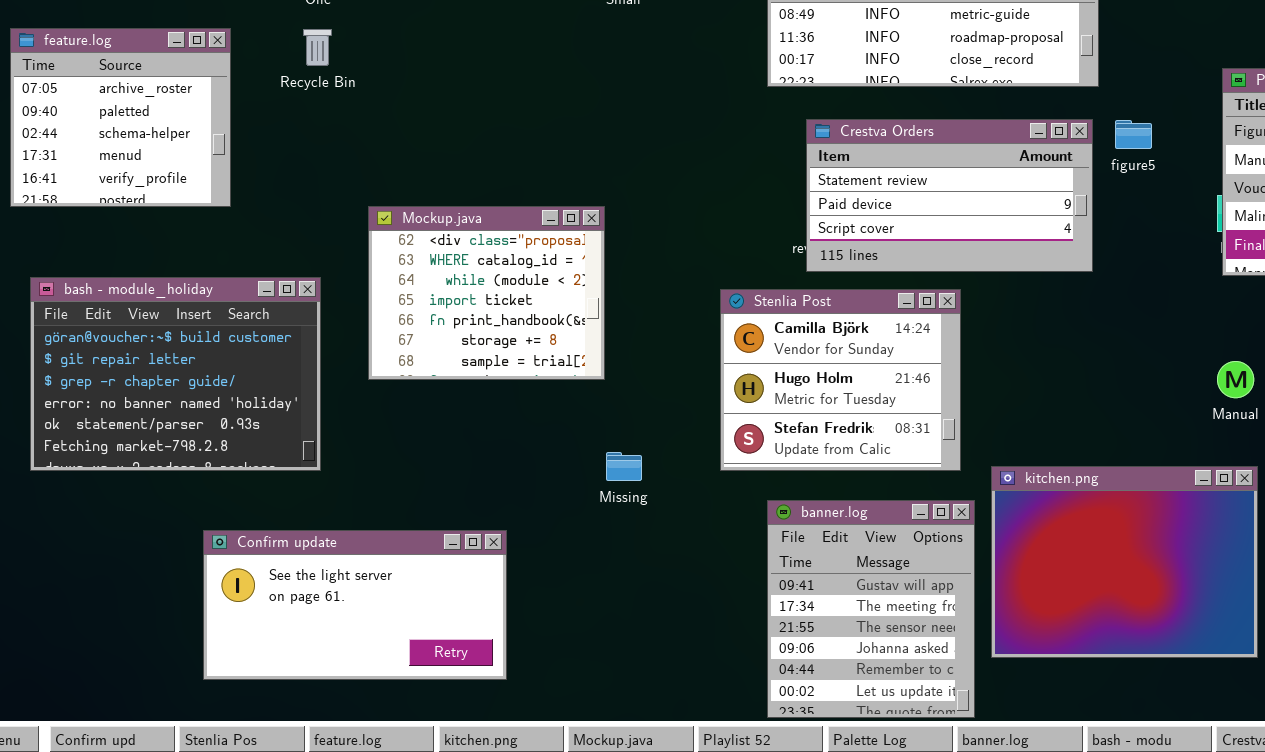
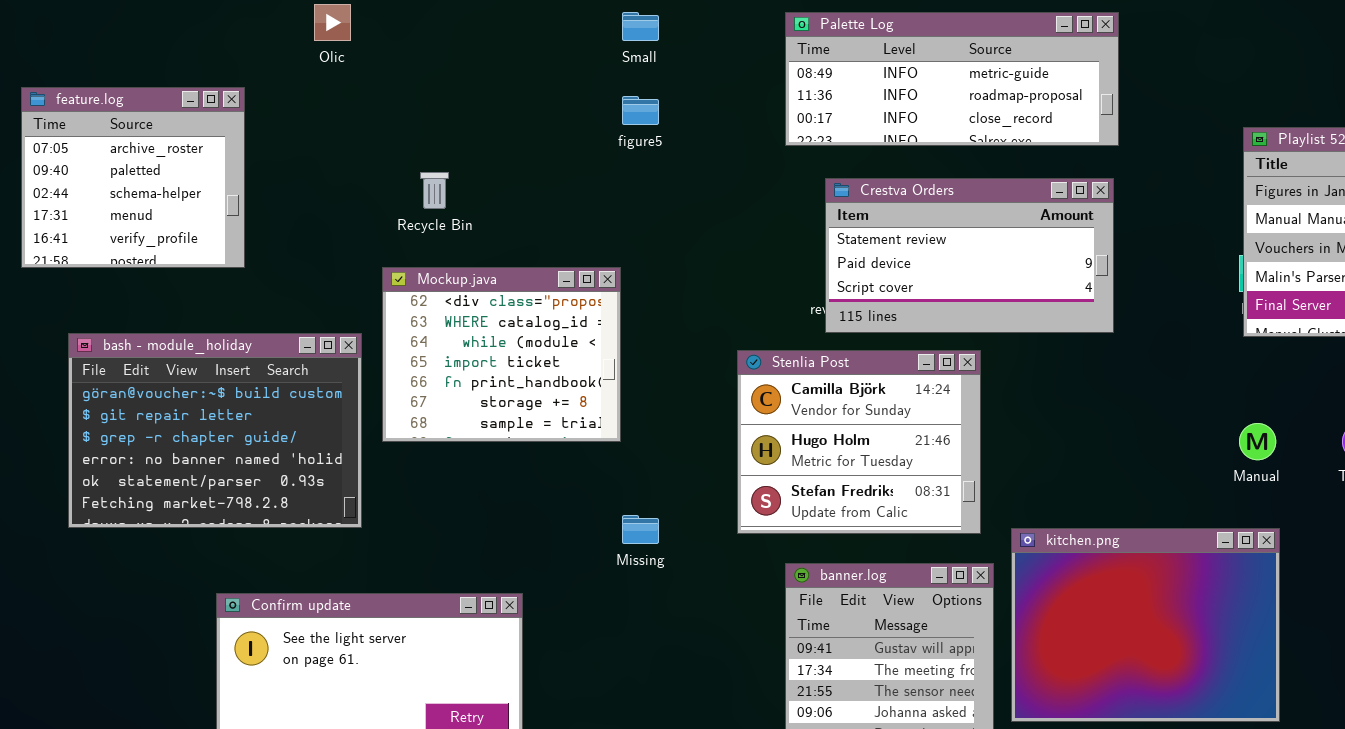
Recycle Bin: [303,29,332,66] -> [420,172,449,209], moved
figure5: [1115,120,1152,149] -> [622,96,659,125], moved
bash - module_holiday: [30,277,321,471] -> [68,333,362,528], moved

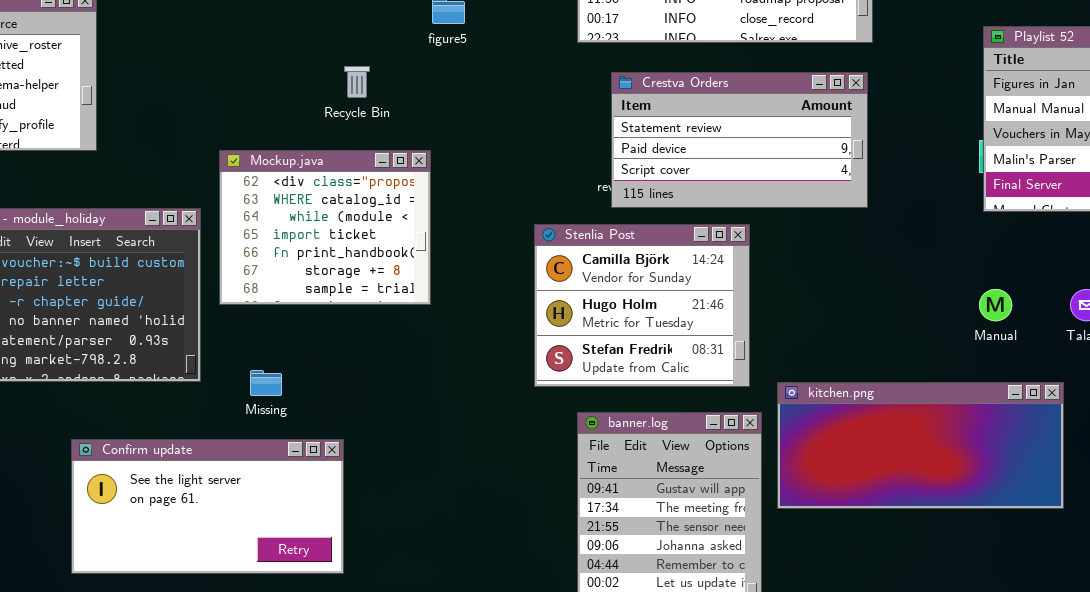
Recycle Bin: [420,172,449,209] -> [344,66,370,98], moved
Missing: [622,515,659,544] -> [250,370,282,396], moved
kitchen.png: [1011,528,1280,722] -> [777,382,1064,509], resized

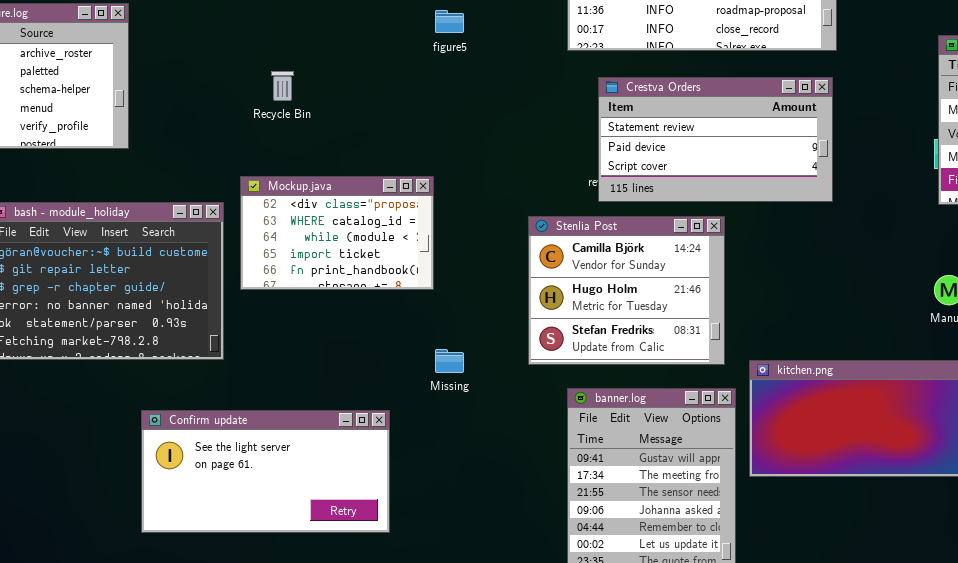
Recycle Bin: [344,66,370,98] -> [271,71,294,101], moved
Mockup.java: [219,150,431,305] -> [240,176,434,290], resized
Missing: [250,370,282,396] -> [435,349,464,373], moved
Confirm update: [71,439,344,574] -> [141,410,390,533], moved

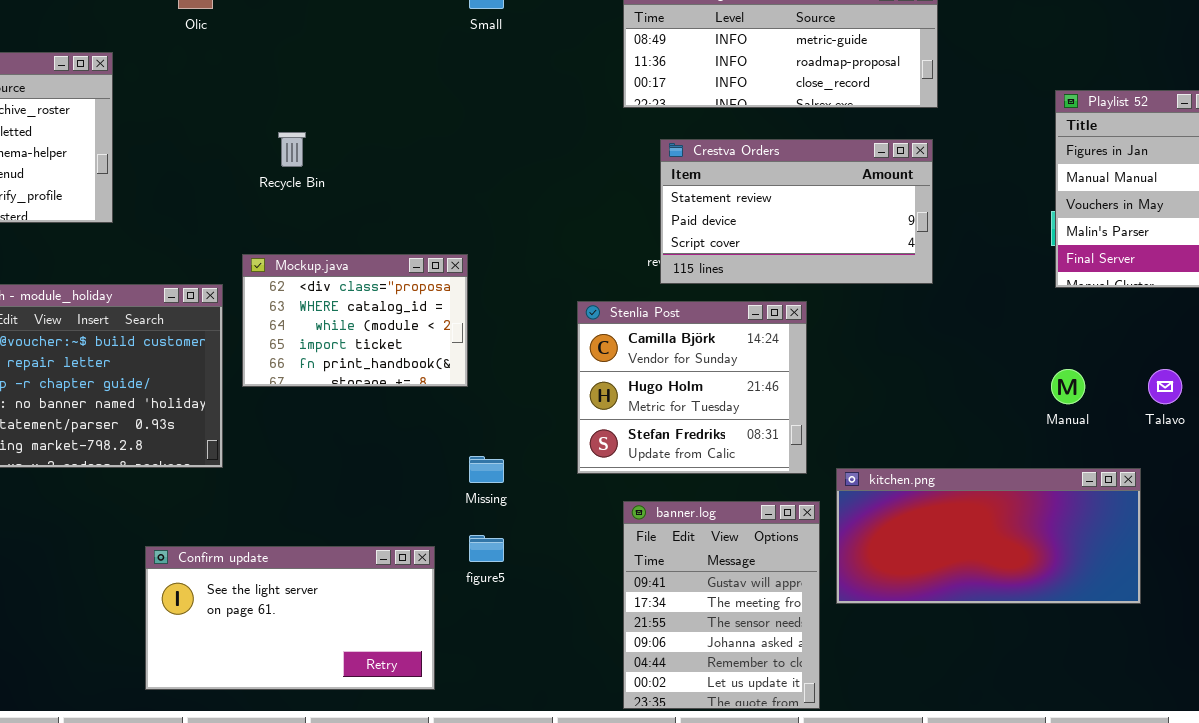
figure5: [435,10,464,33] -> [469,535,504,562], moved
Confirm update: [141,410,390,533] -> [145,546,435,690], moved

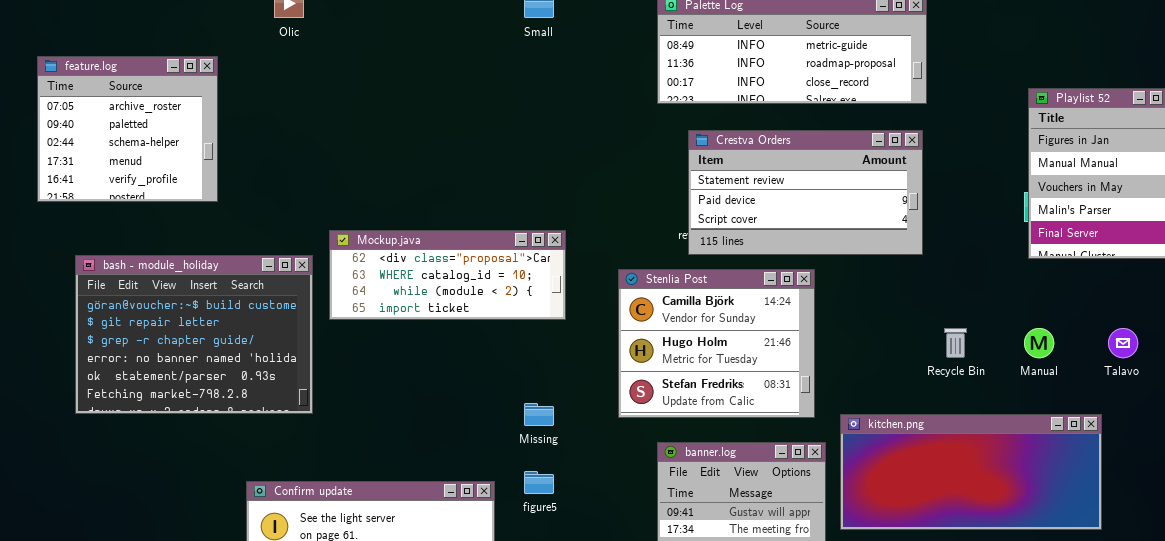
Recycle Bin: [278,132,306,167] -> [944,328,967,358], moved
Mockup.java: [242,254,468,387] -> [329,230,566,320], resized

